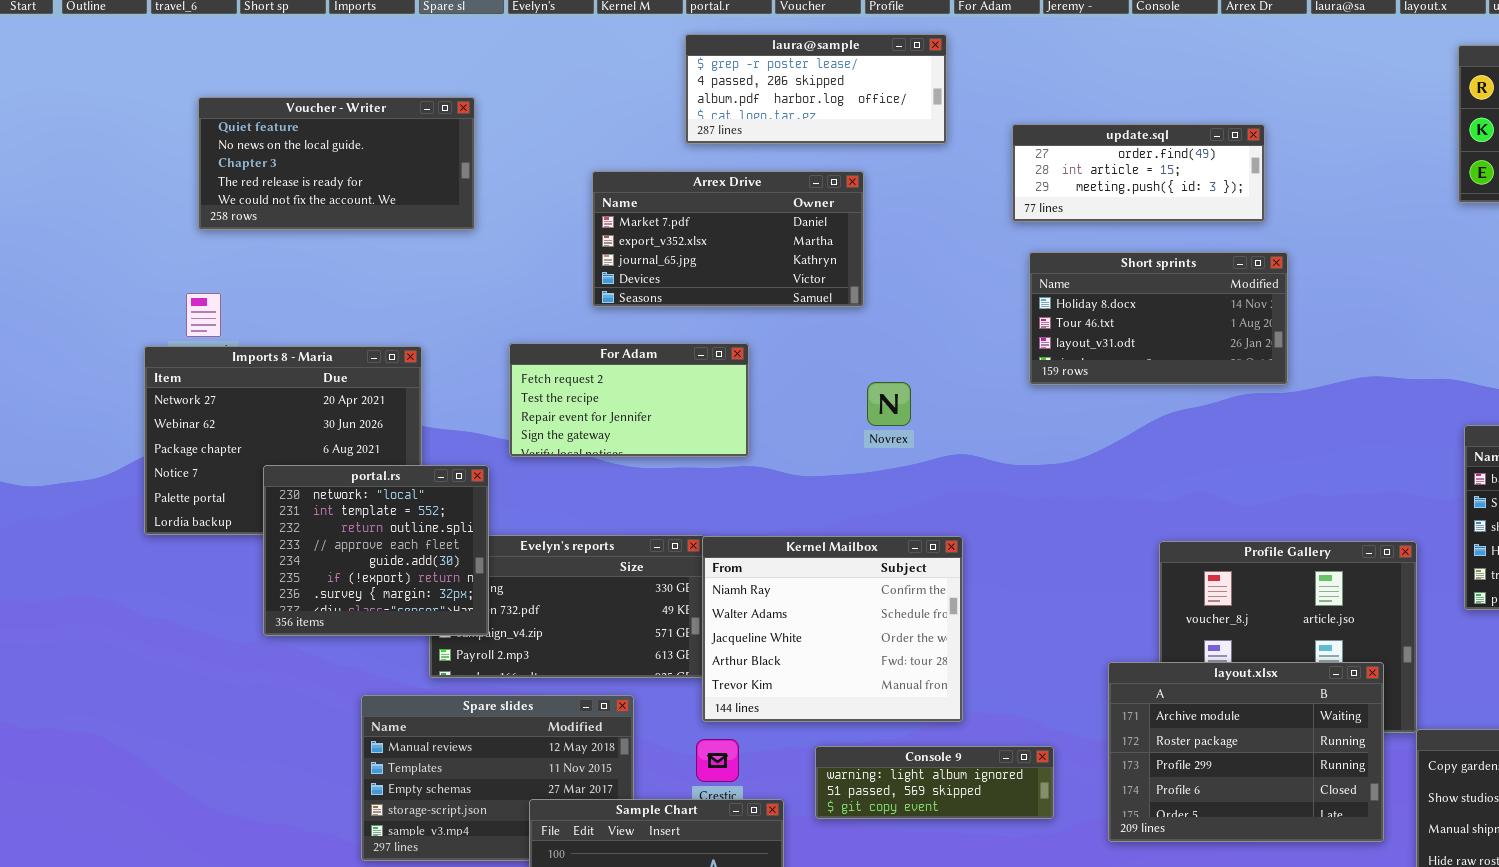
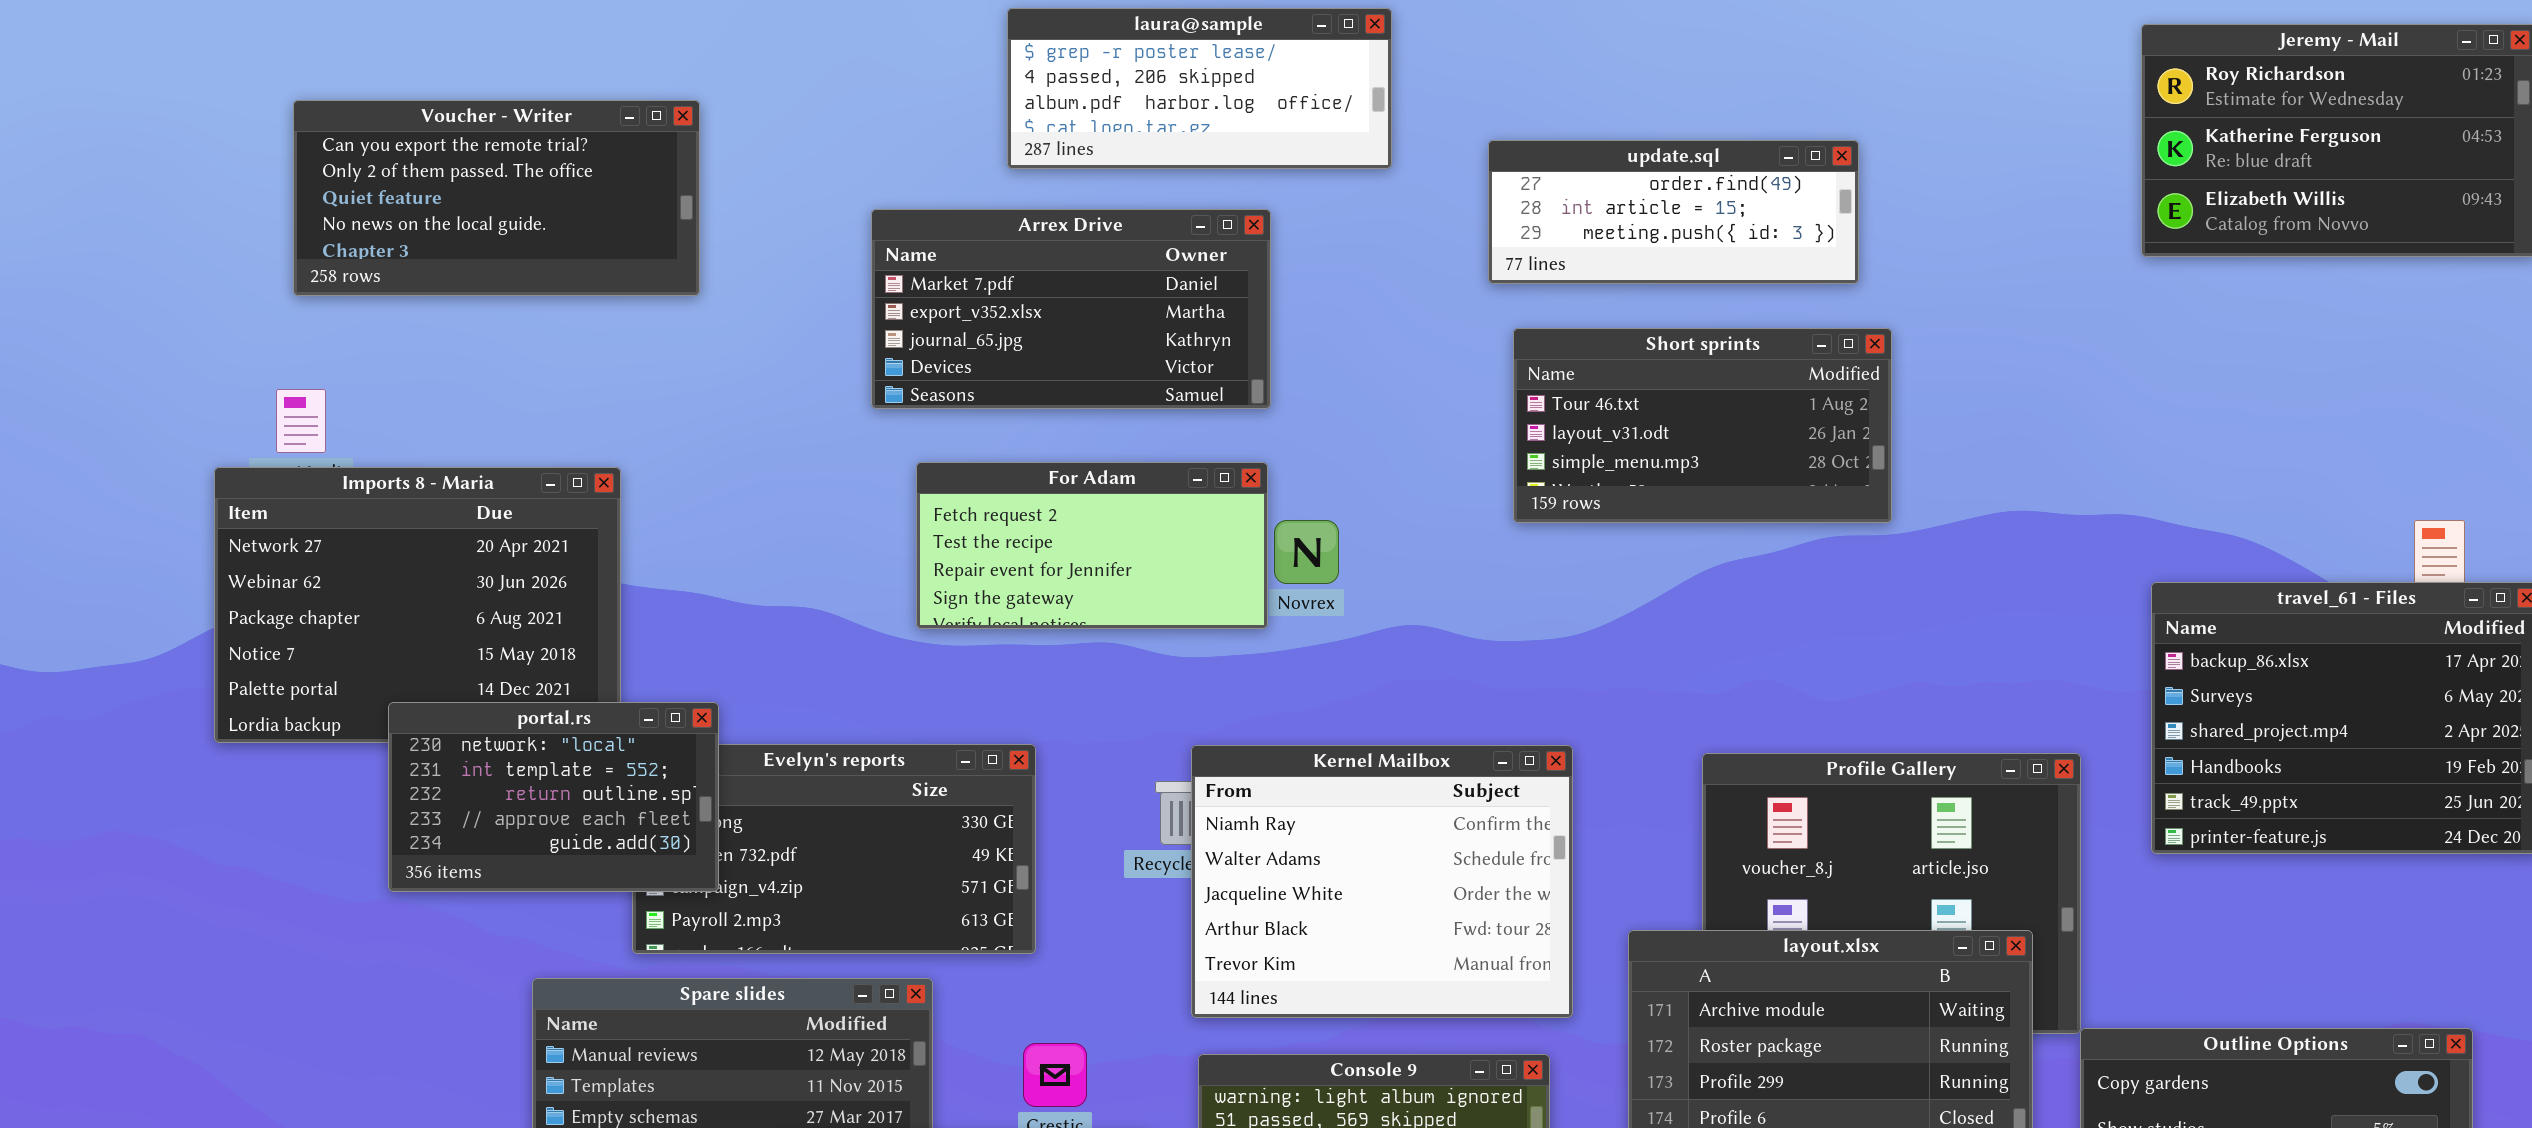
Voucher - Writer: [198,97,475,230] -> [293,100,700,296], scrolled up 2 rows
Short sprints: [1029,252,1288,385] -> [1513,328,1892,523], scrolled down 1 row
For Adam: [509,343,749,457] -> [916,462,1268,629], moved
portal.rs: [263,465,489,636] -> [388,702,719,892], resized
Kernel Mailbox: [702,536,963,722] -> [1191,745,1573,1018], moved

